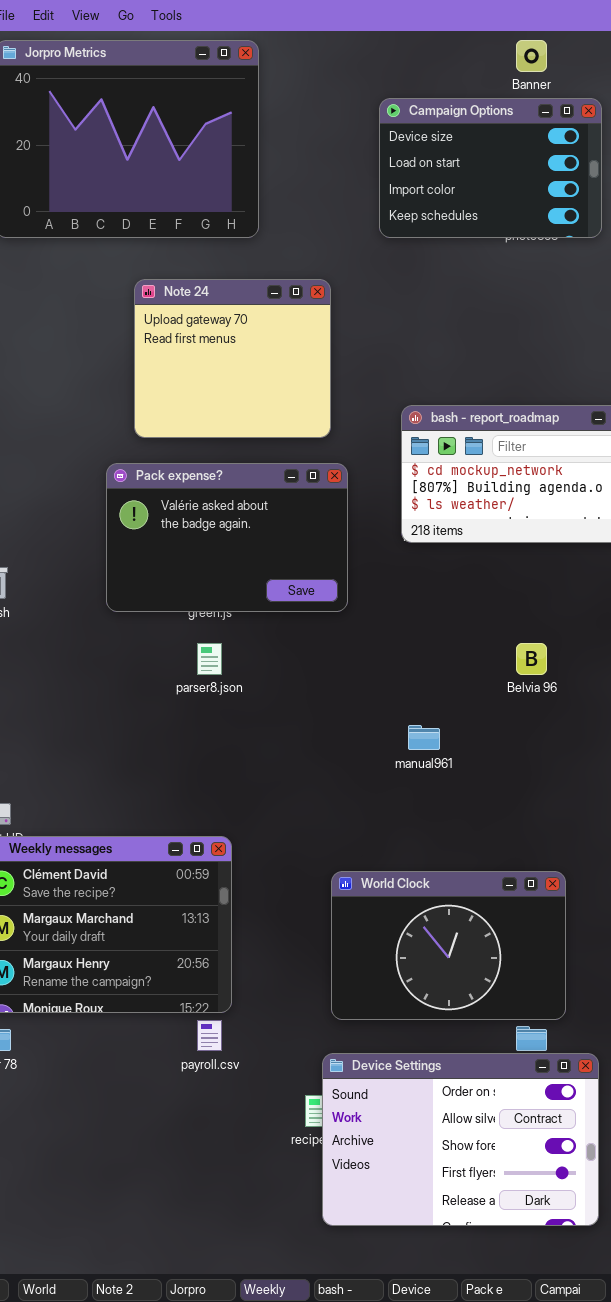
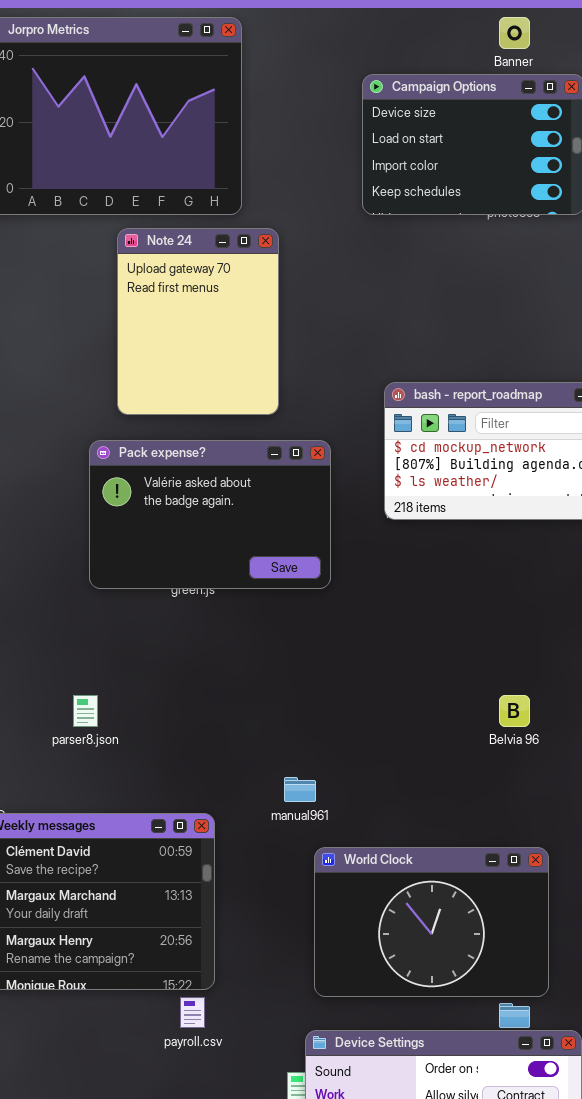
Note 24: [134,279,331,438] -> [117,228,279,415], resized
parser8.json: [197,643,222,675] -> [73,695,98,727], moved
Belvia 96: [516,643,547,675] -> [499,695,530,727], moved
manual961: [408,725,440,750] -> [284,777,316,802], moved

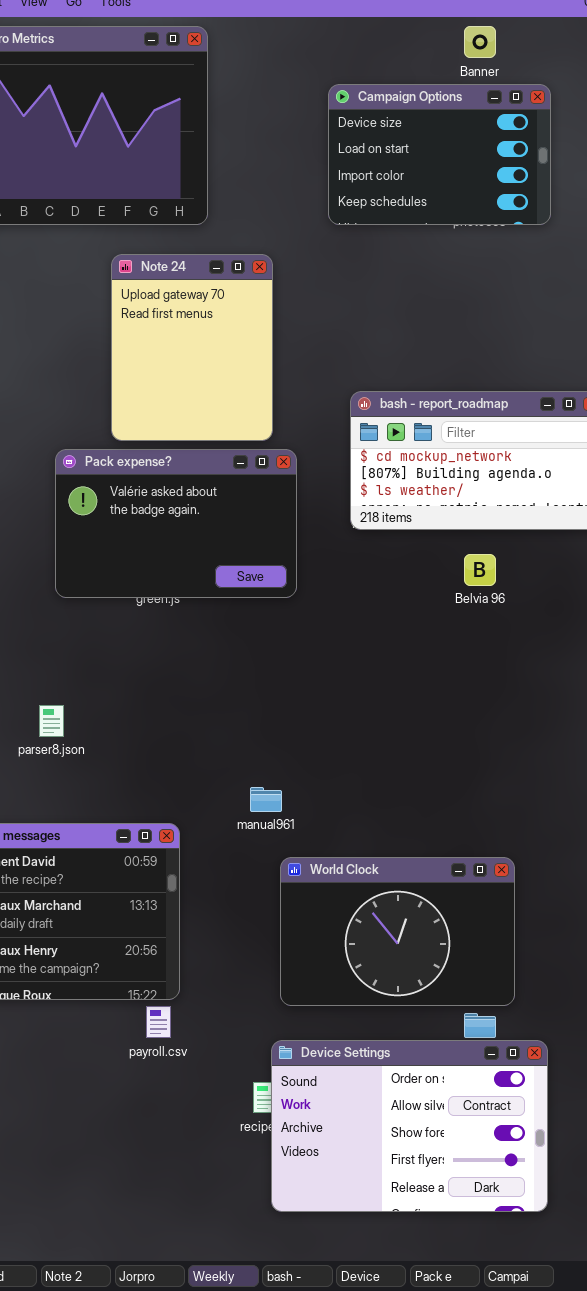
Note 24: [117,228,279,415] -> [111,254,273,441], moved
Belvia 96: [499,695,530,727] -> [464,554,496,586], moved

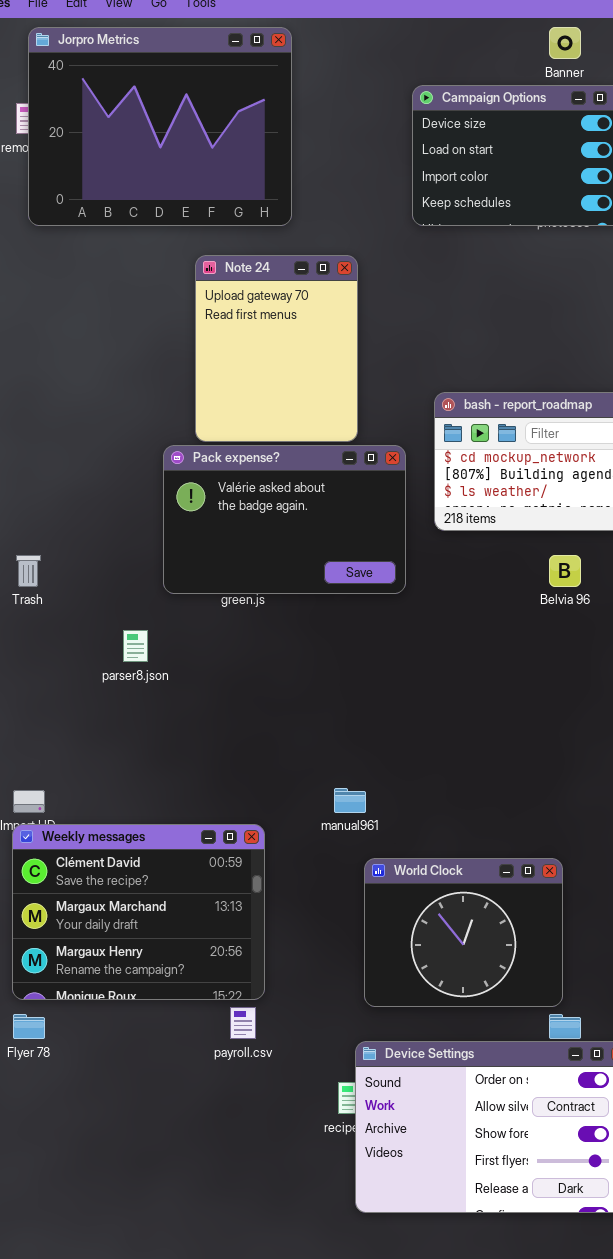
Pack expense?: [55,449,297,598] -> [163,445,406,594], moved
parser8.json: [39,705,64,737] -> [123,630,148,662], moved
World Clock: [280,857,515,1006] -> [364,858,563,1007], resized

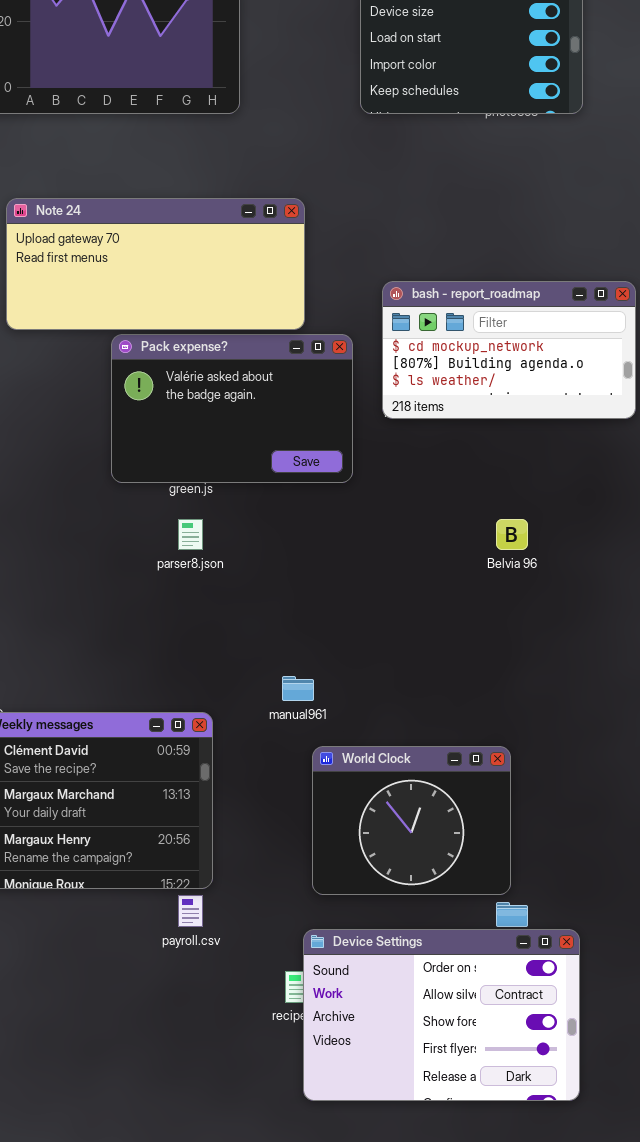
Note 24: [195,255,358,442] -> [6,198,305,330], resized
Belvia 96: [549,555,581,587] -> [496,519,528,550], moved
parser8.json: [123,630,148,662] -> [178,519,203,550], moved

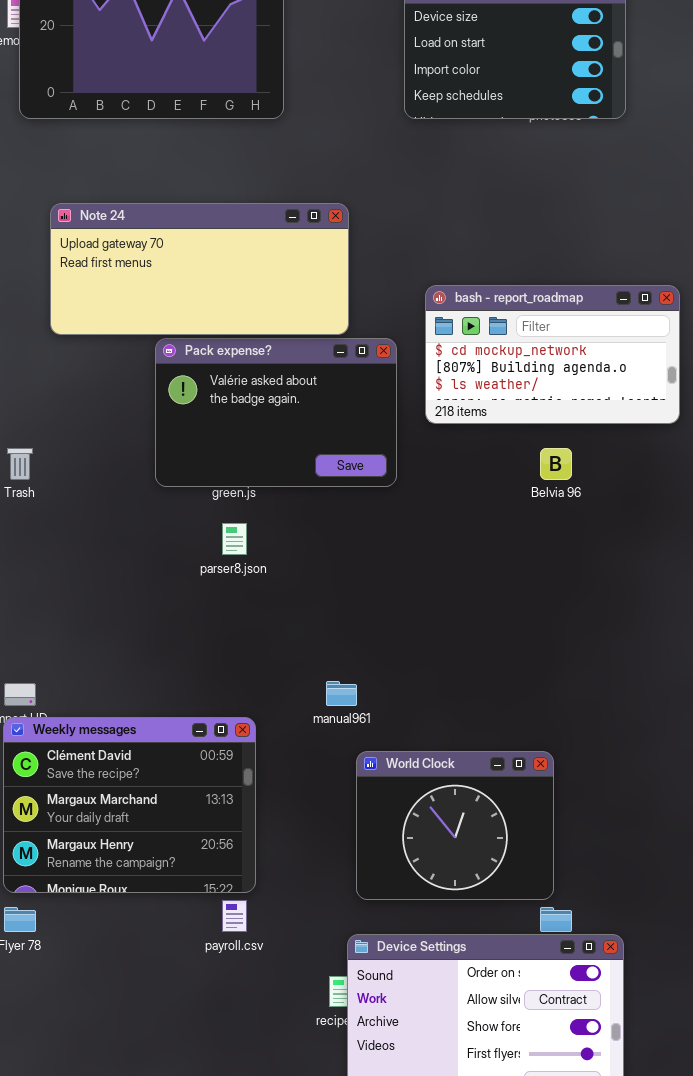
Belvia 96: [496,519,528,550] -> [540,448,572,480], moved

